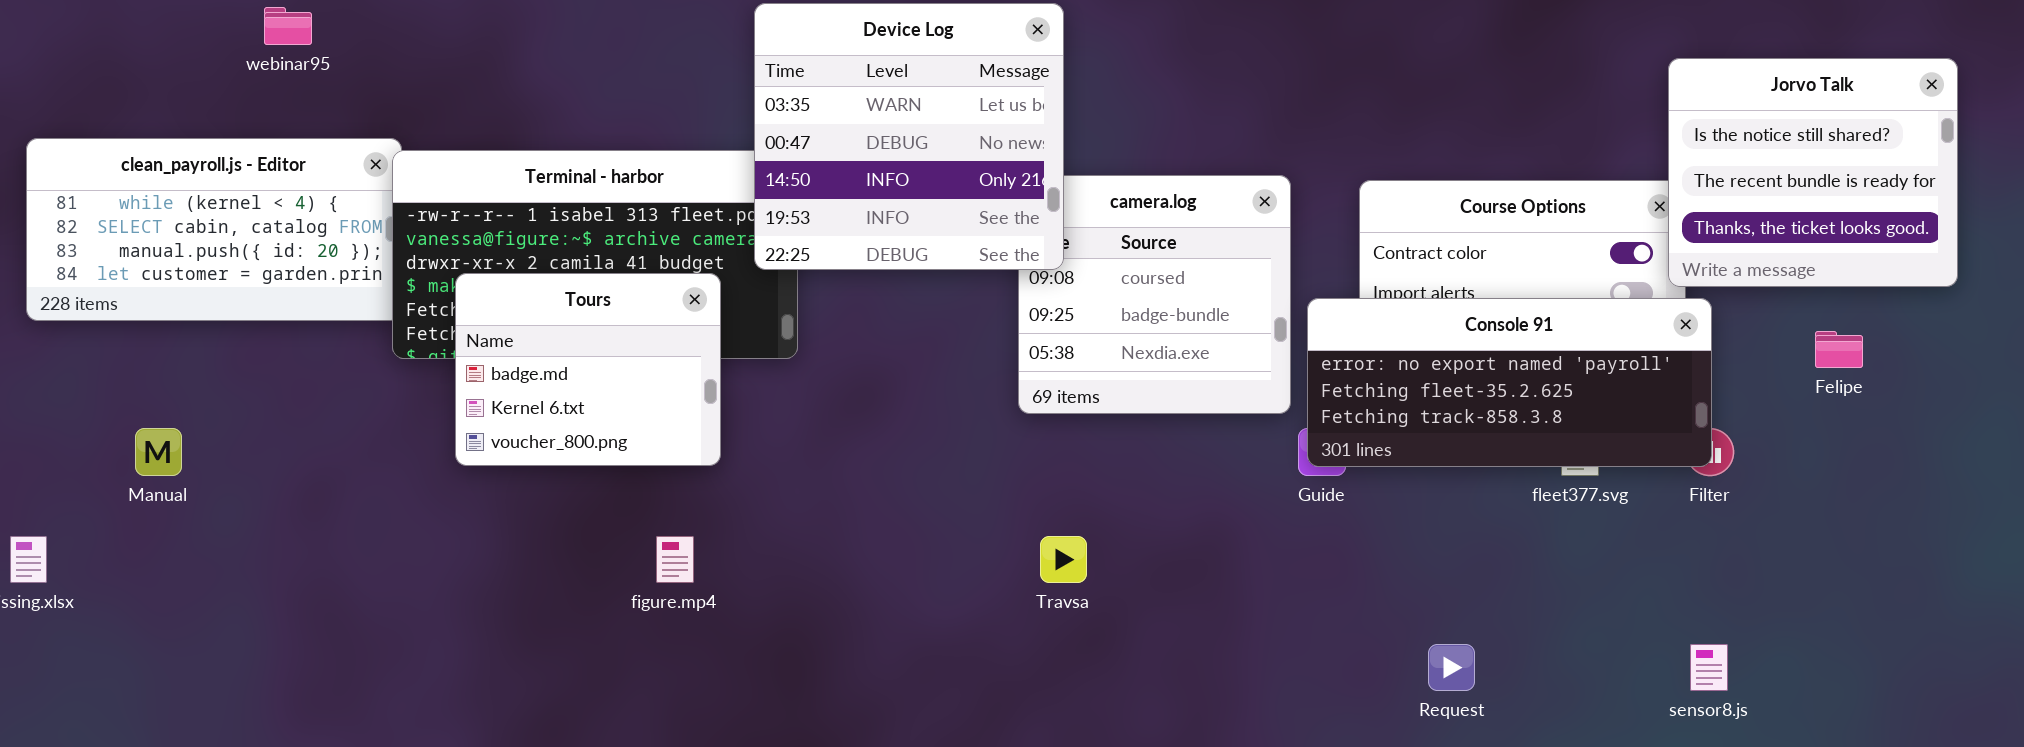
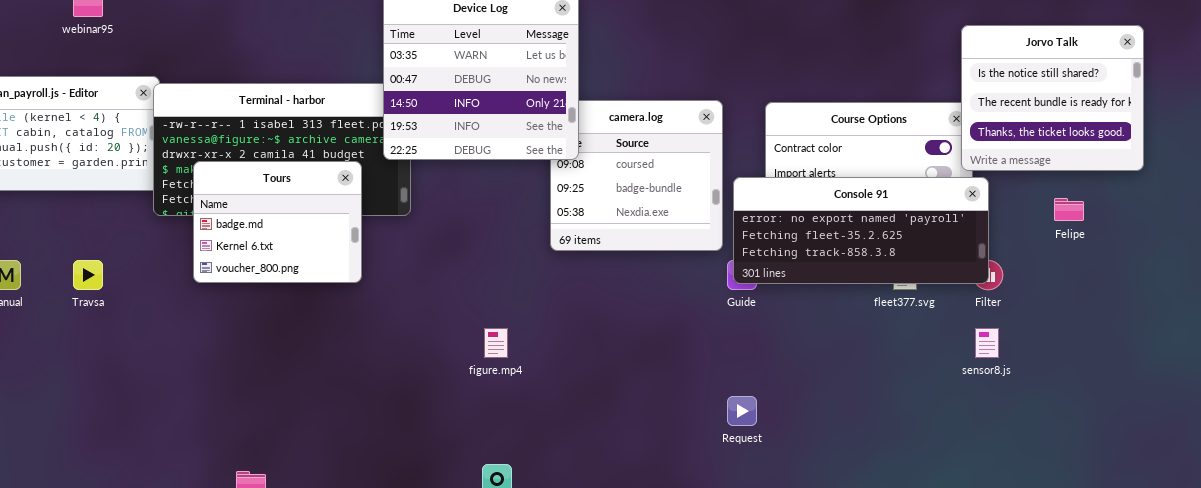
figure.mp4: [656,536,694,583] -> [484,328,508,358], moved
Travsa: [1040,536,1087,583] -> [73,260,103,290], moved
Request: [1428,644,1475,691] -> [727,396,757,426], moved
sensor8.js: [1690,644,1728,691] -> [975,328,999,358], moved

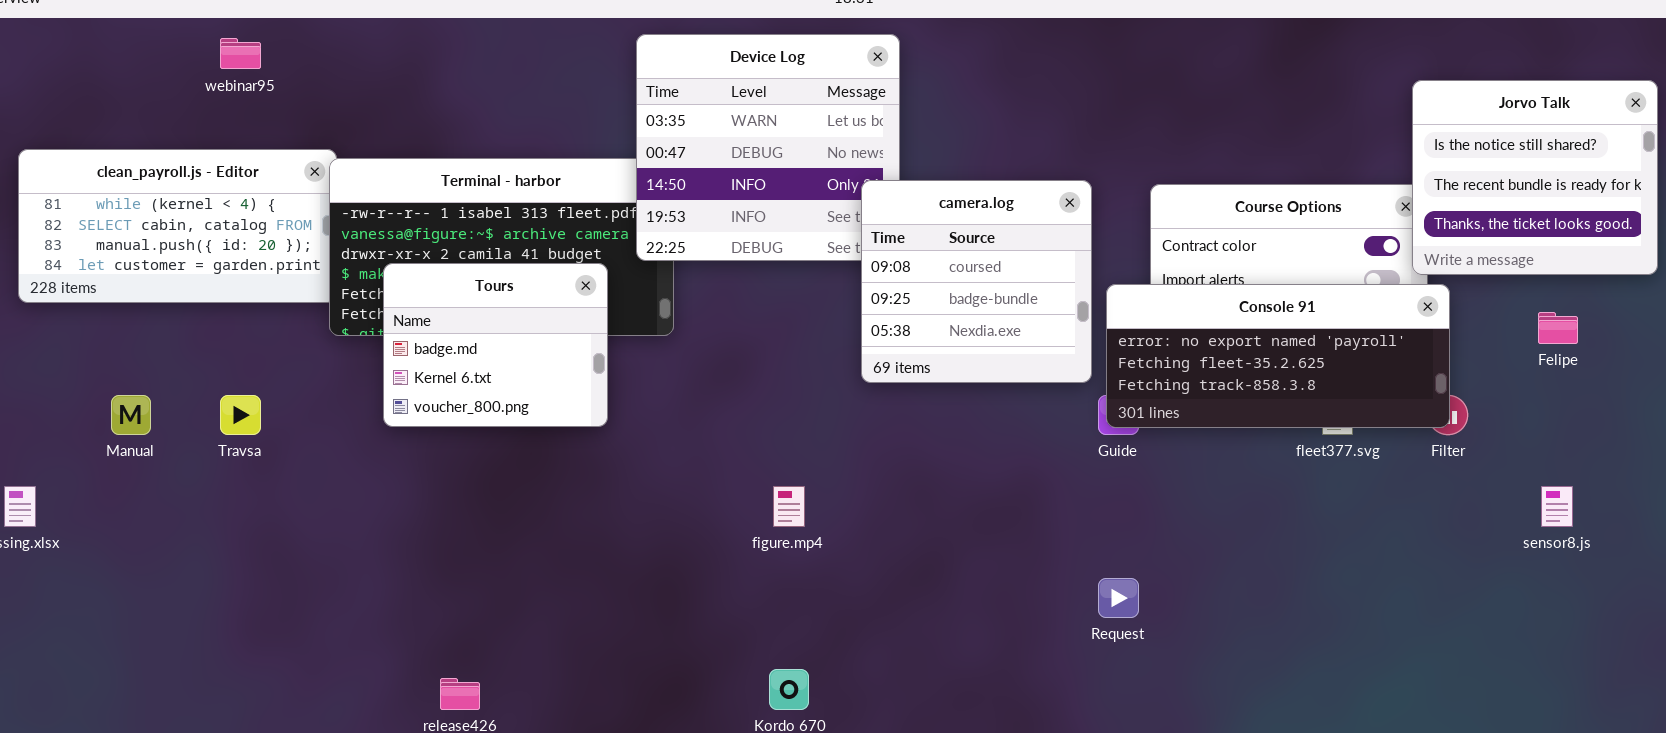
camera.log: [550,100,723,251] -> [861,180,1092,383], raised
sensor8.js: [975,328,999,358] -> [1541,486,1573,527], moved

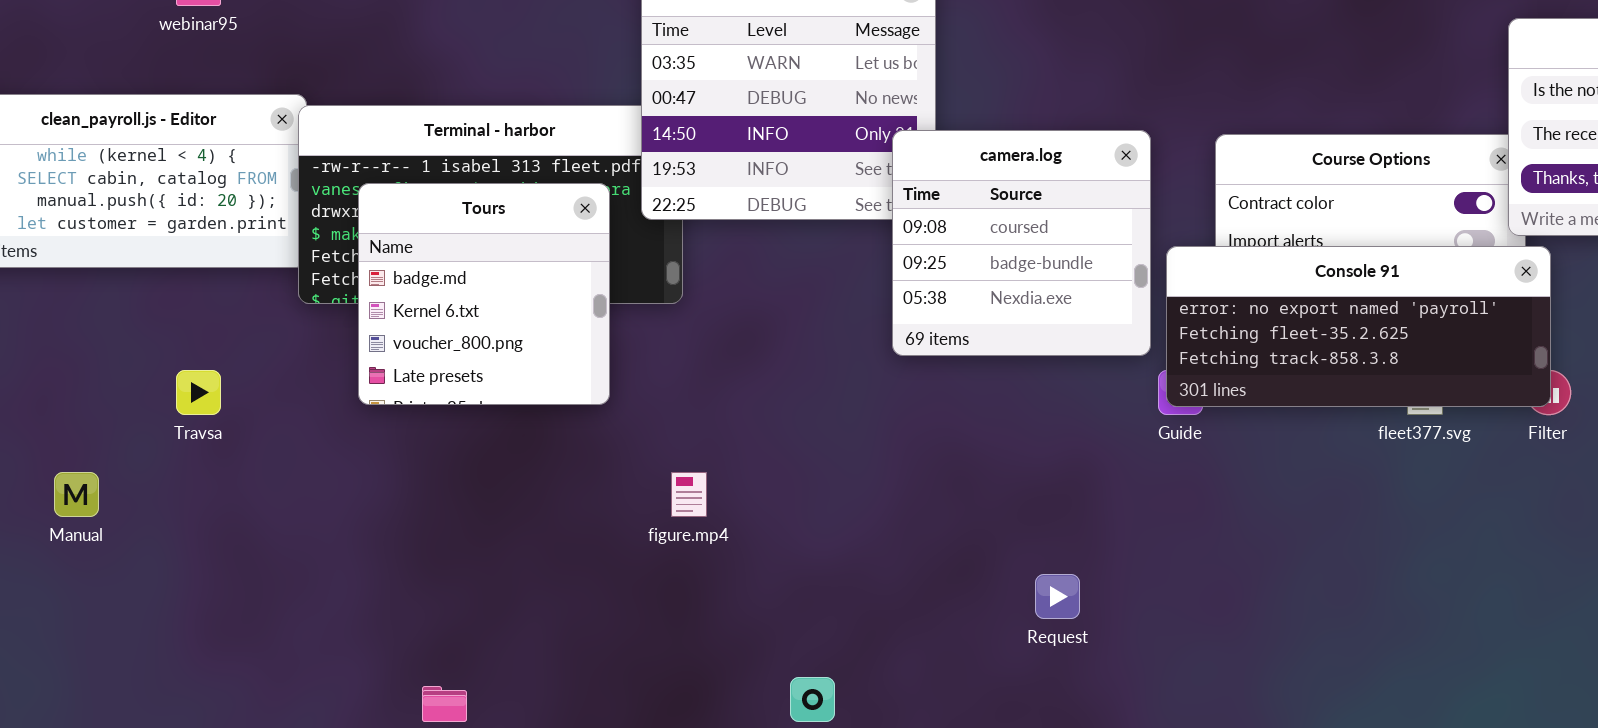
Tours: [383,263,608,427] -> [358,183,610,405], resized
Manual: [111,395,151,435] -> [54,472,99,517], moved
figure.mp4: [773,486,805,527] -> [671,472,707,517], moved
Request: [1098,578,1139,618] -> [1035,574,1080,619], moved

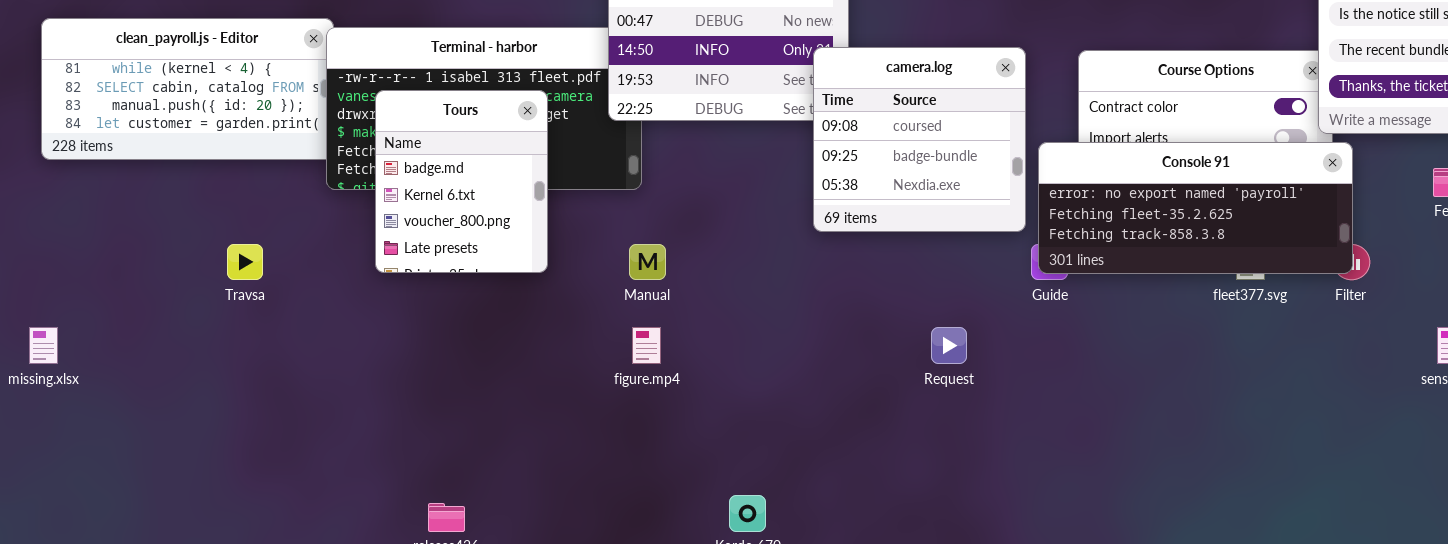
Tours: [358,183,610,405] -> [375,90,548,273], resized
Manual: [54,472,99,517] -> [629,244,666,280], moved
Request: [1035,574,1080,619] -> [931,327,967,364], moved

